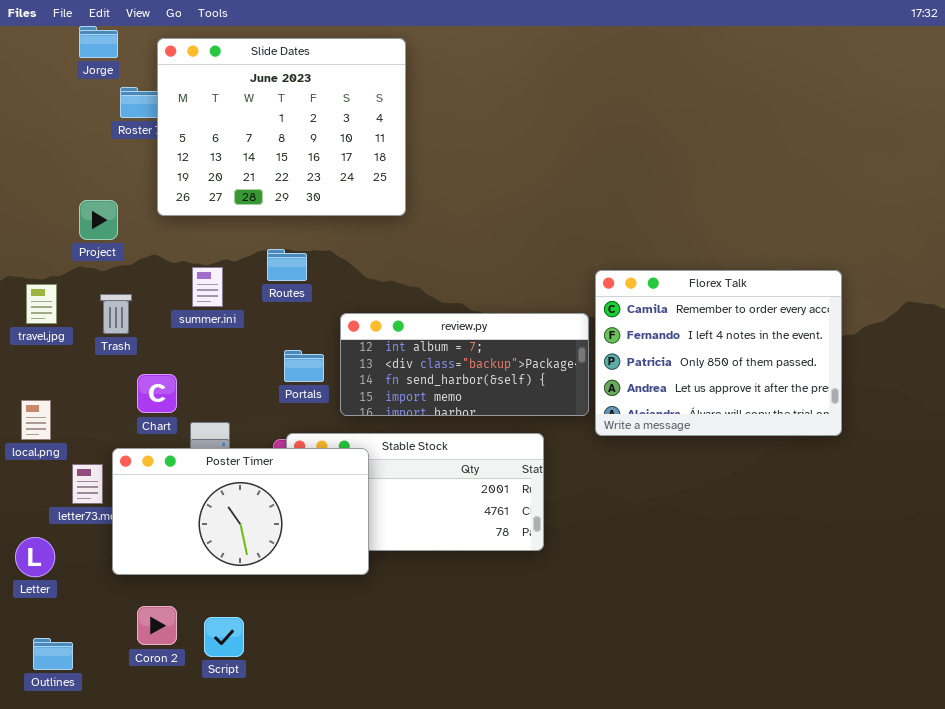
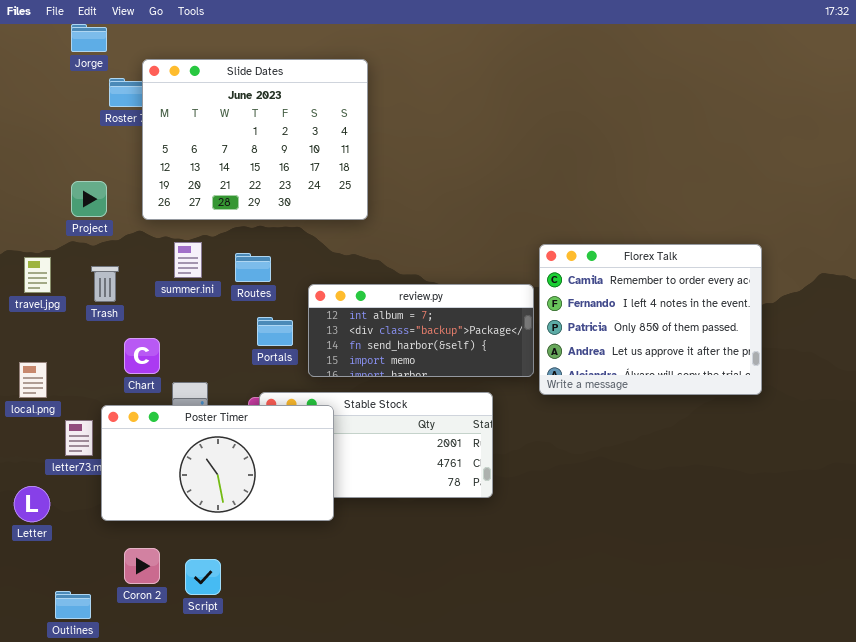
Slide Dates: [157,38,406,216] -> [142,59,368,220], moved
Routes: [267,249,307,281] -> [235,253,271,282], moved
Outlines: [33,638,73,670] -> [55,591,91,619], moved

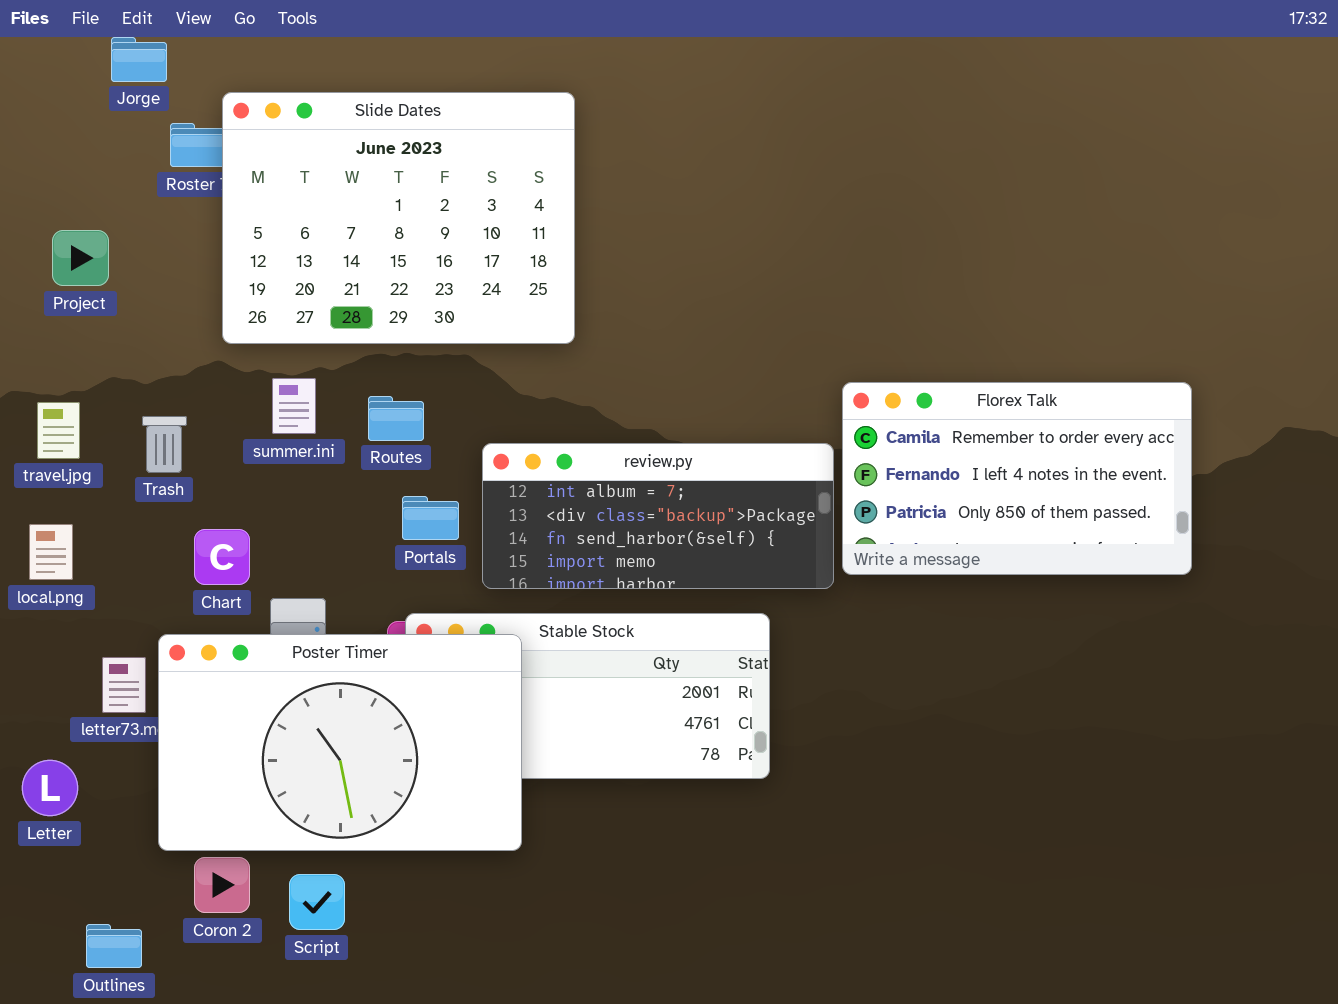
Project: [71,181,107,217] -> [52,230,109,286], moved
Florex Talk: [539,244,762,395] -> [842,382,1192,575], resized
local.png: [19,362,47,398] -> [29,524,73,580], moved
Poster Timer: [101,405,334,521] -> [158,634,522,851], resized

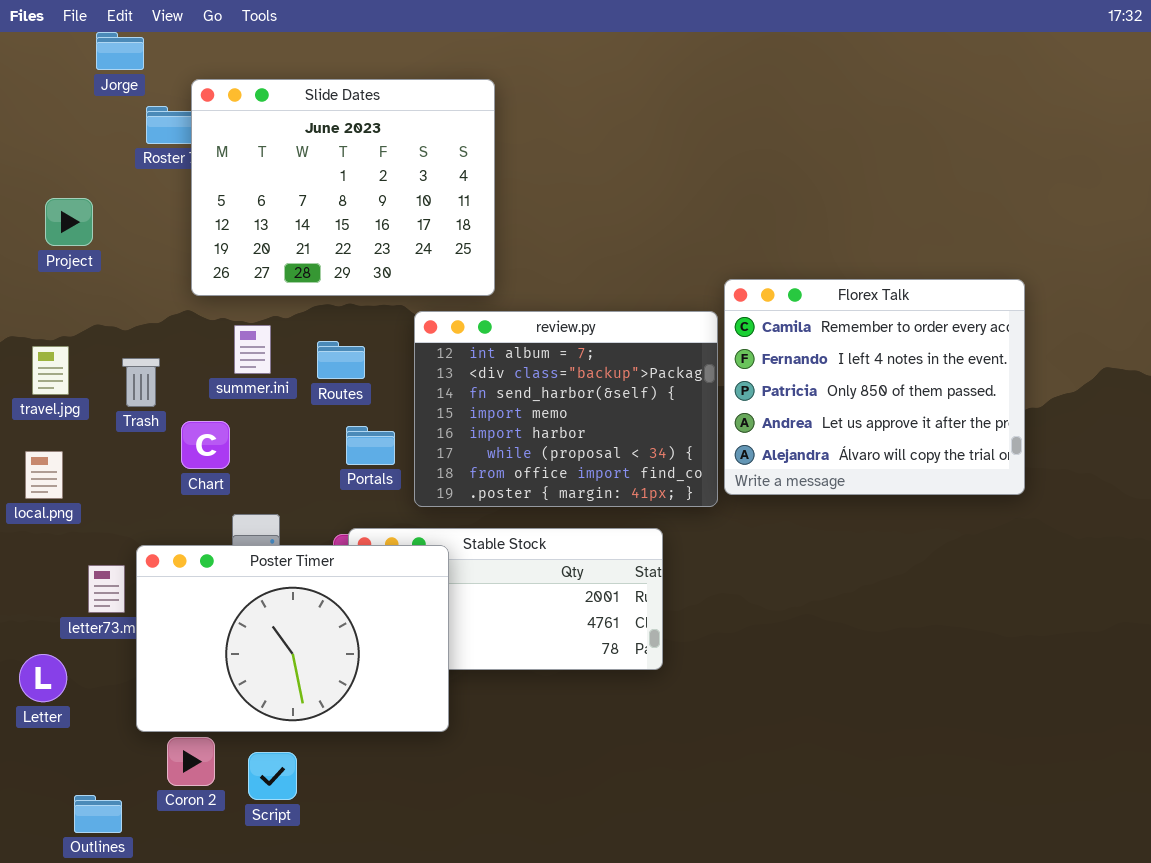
Florex Talk: [842,382,1192,575] -> [724,279,1025,495], resized
review.py: [482,443,834,589] -> [414,311,718,507], resized
Chart: [194,529,250,585] -> [181,421,230,469], moved

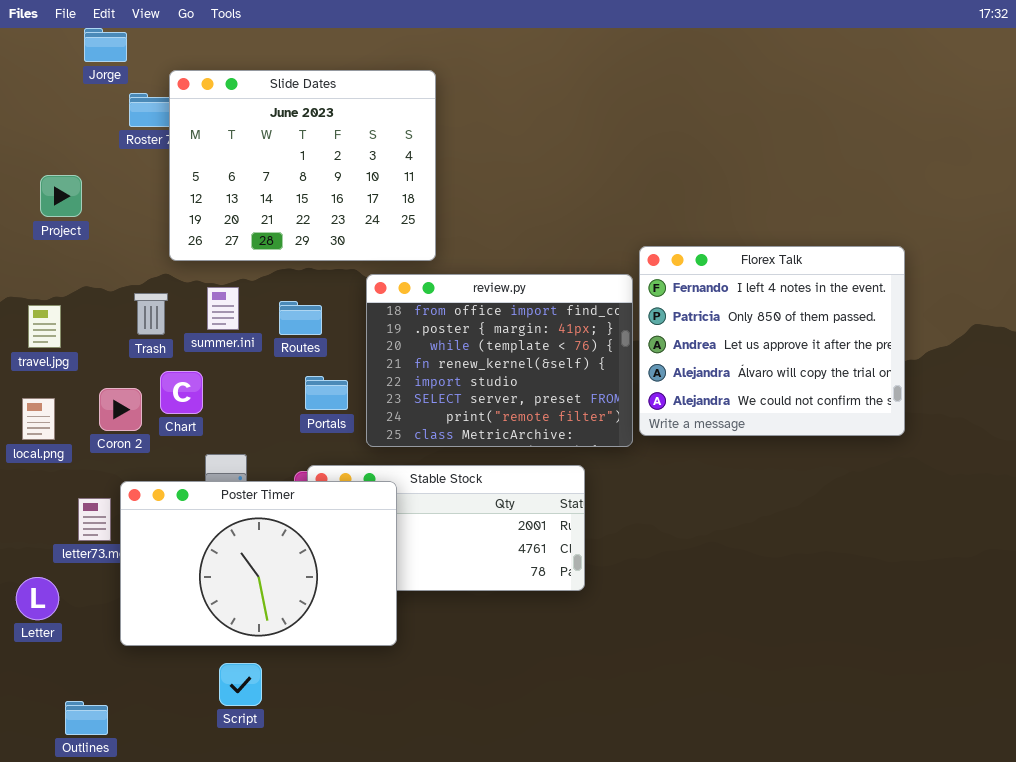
Florex Talk: [724,279,1025,495] -> [639,246,905,436], scrolled down 1 row
review.py: [414,311,718,507] -> [366,274,633,447], scrolled down 6 rows
Trash: [122,358,160,407] -> [134,293,168,335], moved
Coron 2: [167,737,215,786] -> [99,388,142,431], moved

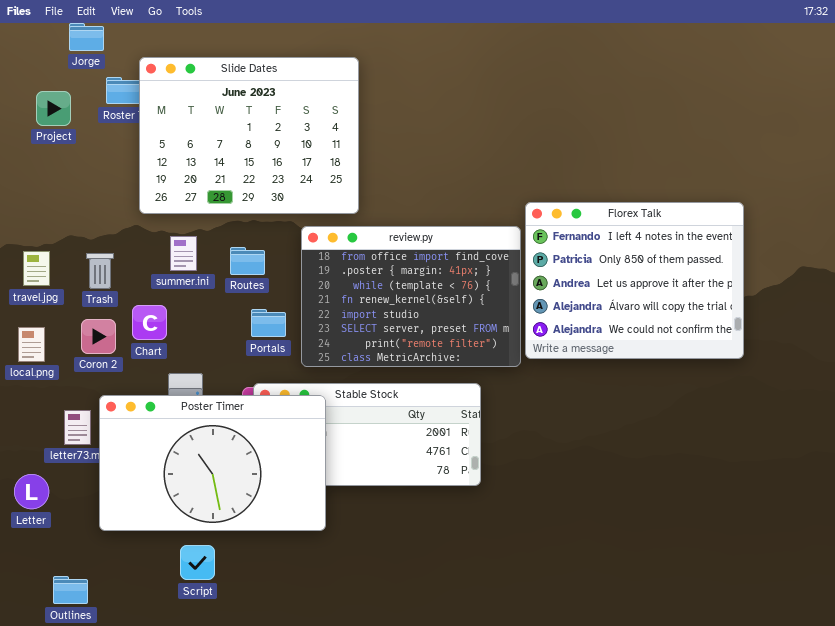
Project: [40,175,82,217] -> [36,91,71,126], moved
Trash: [134,293,168,335] -> [86,253,114,289], moved

